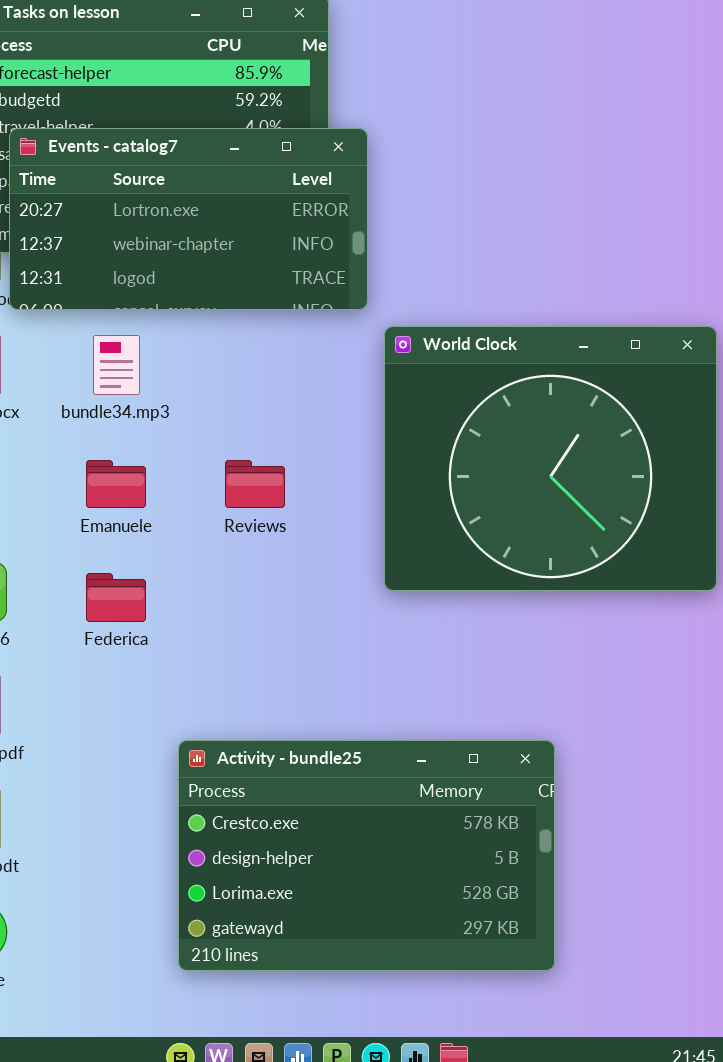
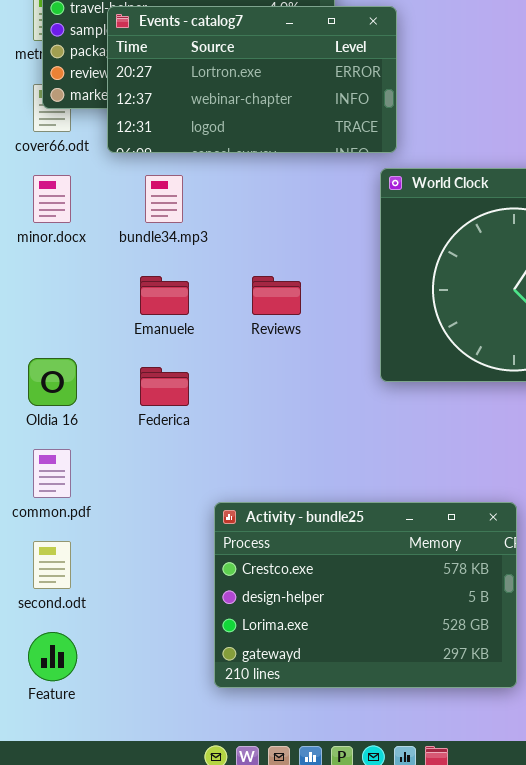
Events - catalog7: [9,128,368,310] -> [107,6,397,153], moved

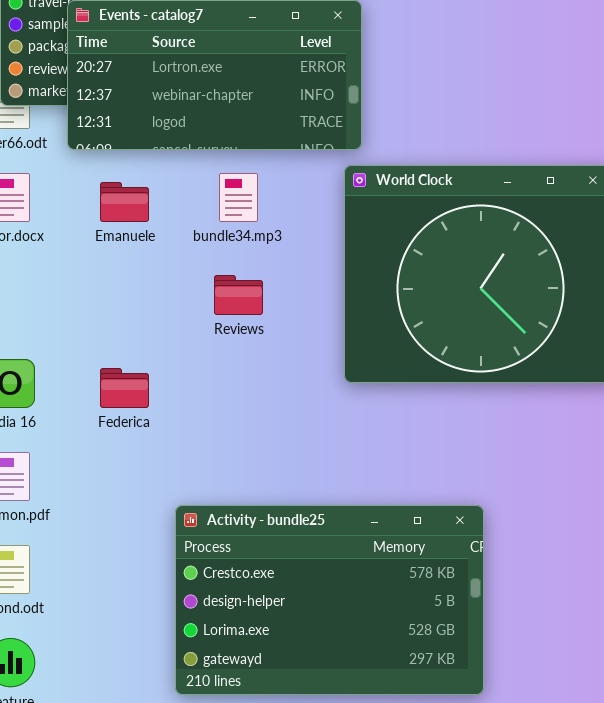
bundle34.mp3: [145,175,183,223] -> [219,173,258,222], moved
Emanuele: [140,276,189,315] -> [100,182,149,222], moved

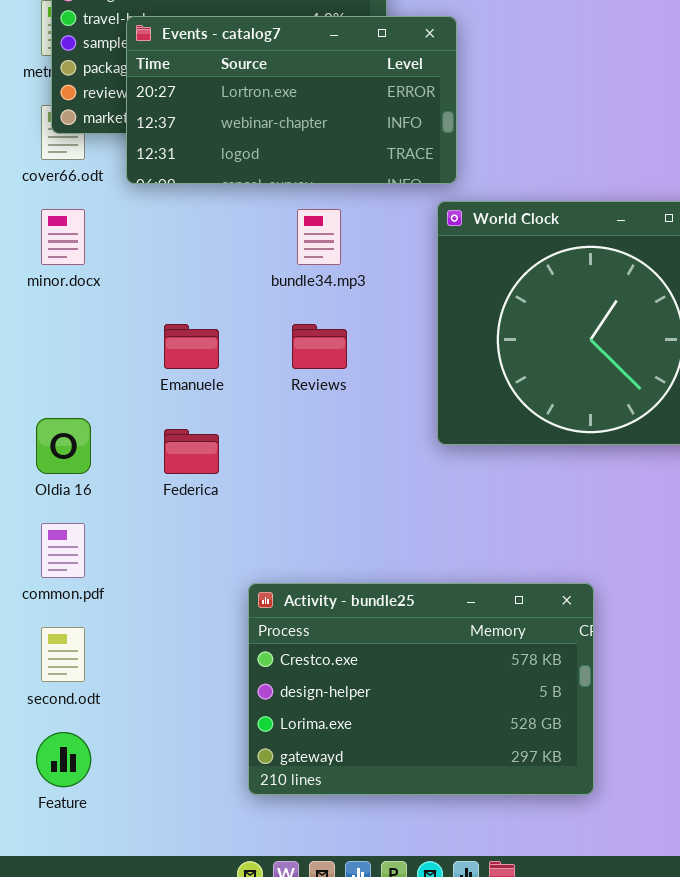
Emanuele: [100,182,149,222] -> [164,324,219,369], moved

